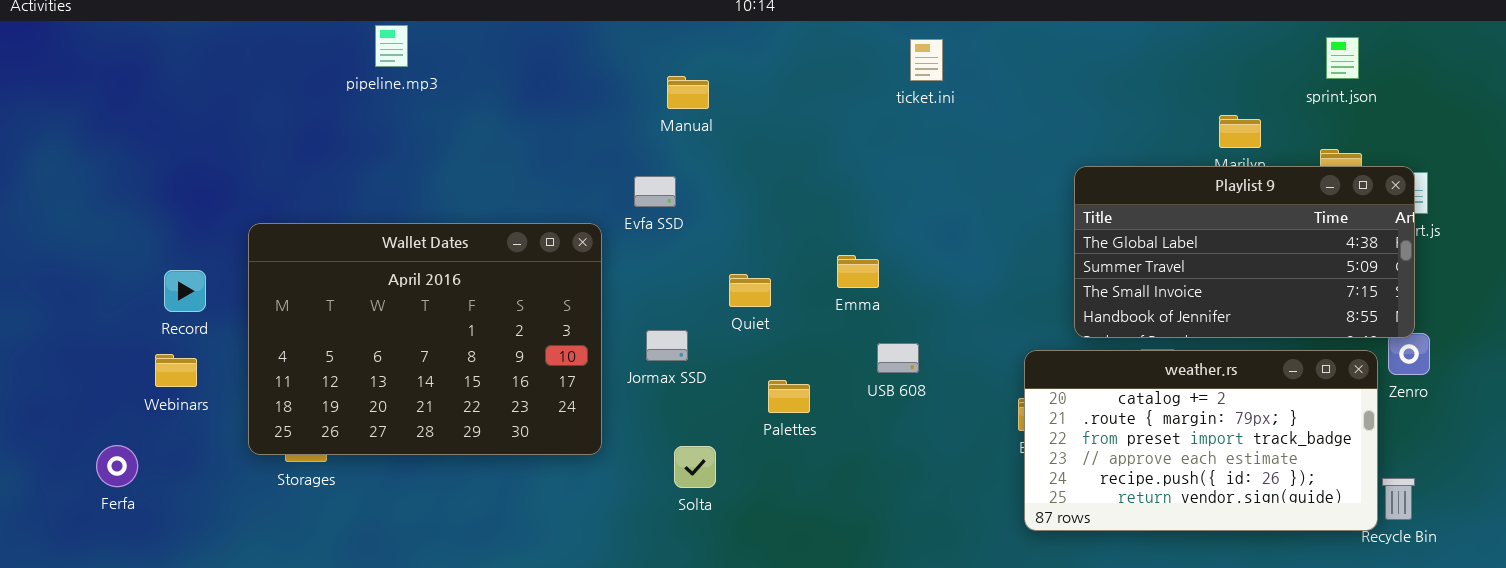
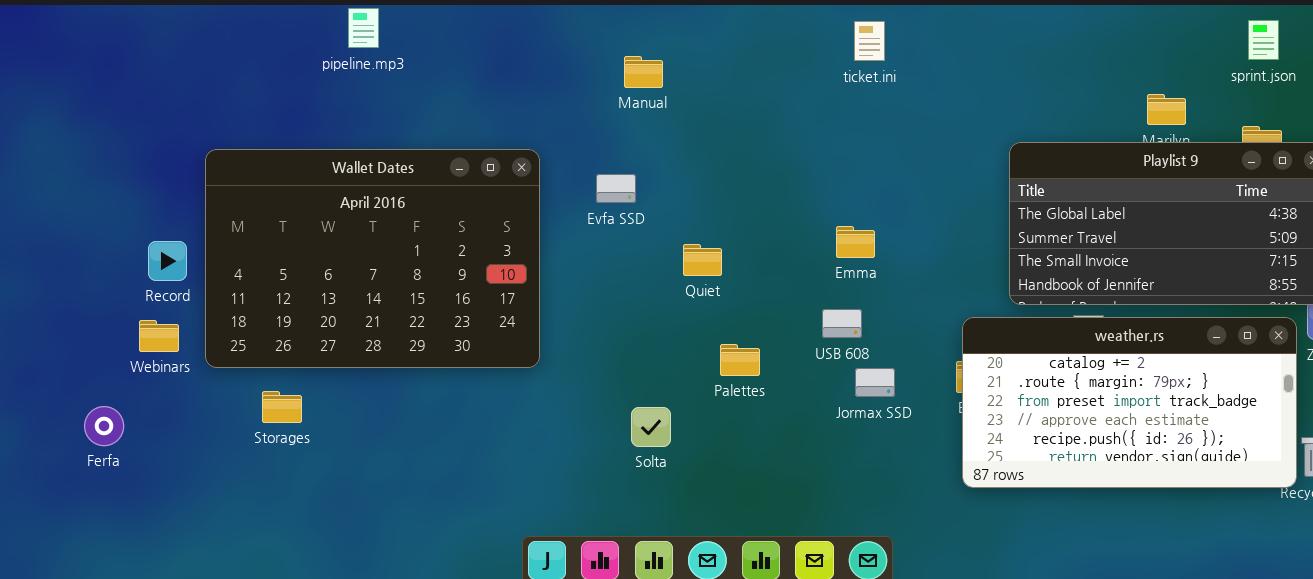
Evfa SSD: [634,176,676,207] -> [596,174,636,203], moved
Wallet Dates: [248,223,602,455] -> [205,149,540,368], moved
Emma: [837,255,879,288] -> [836,226,875,258], moved
Jormax SSD: [646,330,688,361] -> [855,368,895,397], moved

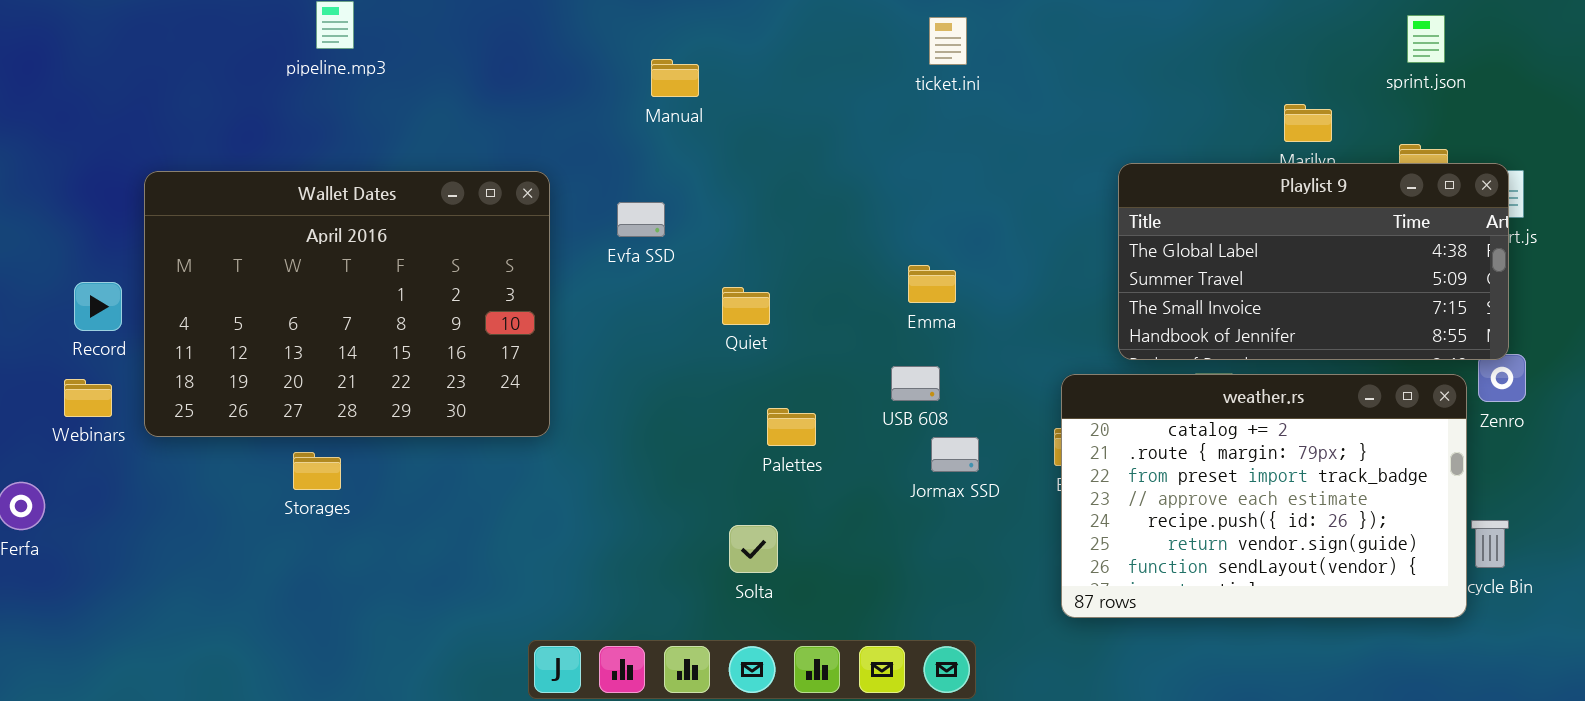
weather.rs: [962,317,1297,488] -> [1061,374,1467,618], resized
Storages: [262,391,302,423] -> [293,452,341,490], moved
Solta: [631,407,671,447] -> [729,525,778,573], moved

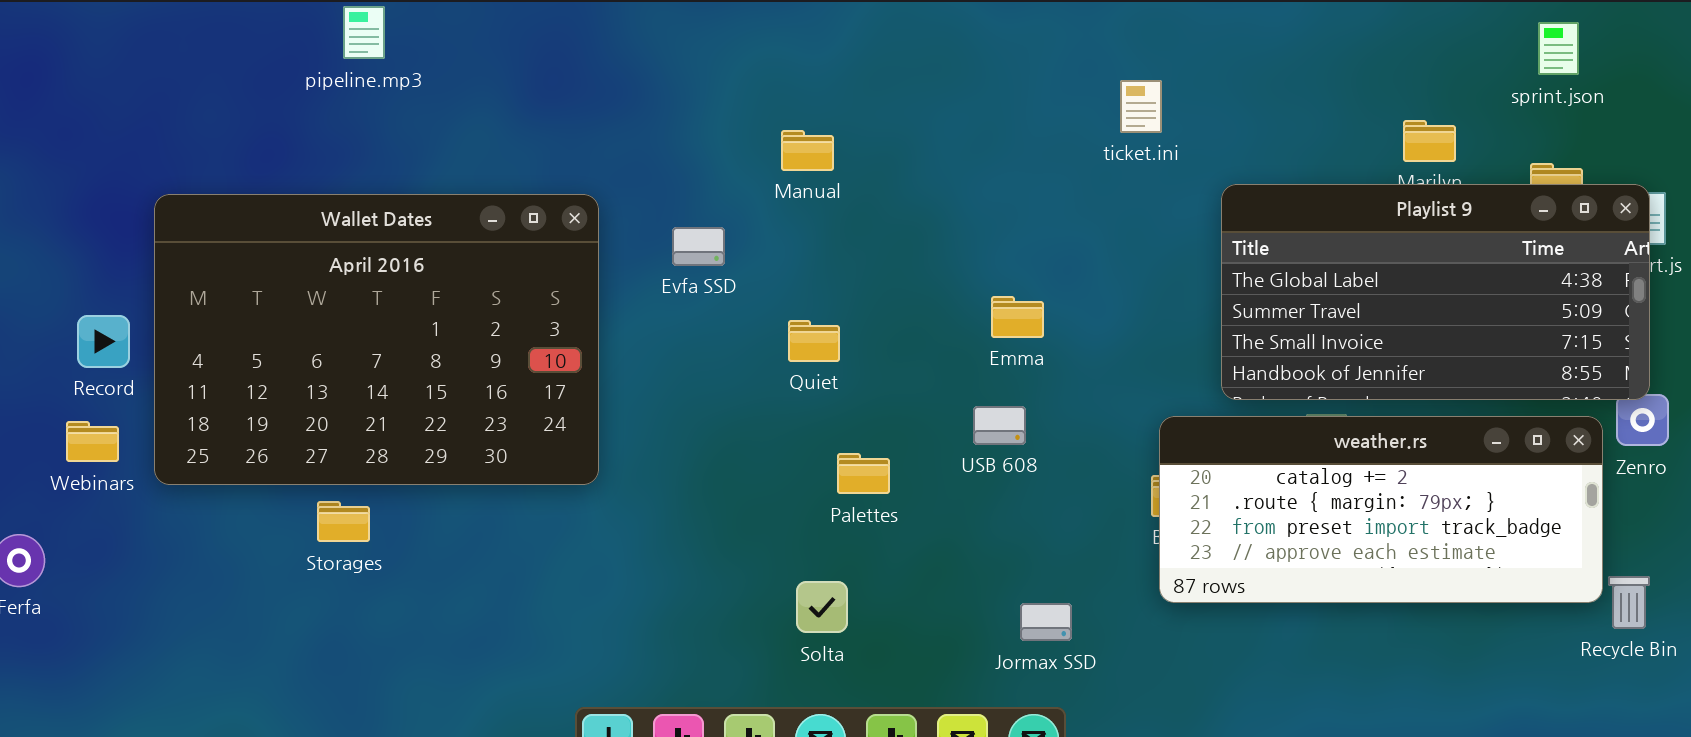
ticket.ini: [929,17,967,65] -> [1120,80,1162,133], moved
Manual: [651,59,699,97] -> [781,130,834,171], moved
weather.rs: [1061,374,1467,618] -> [1159,416,1603,603], resized
Jormax SSD: [931,437,979,472] -> [1020,603,1072,641], moved

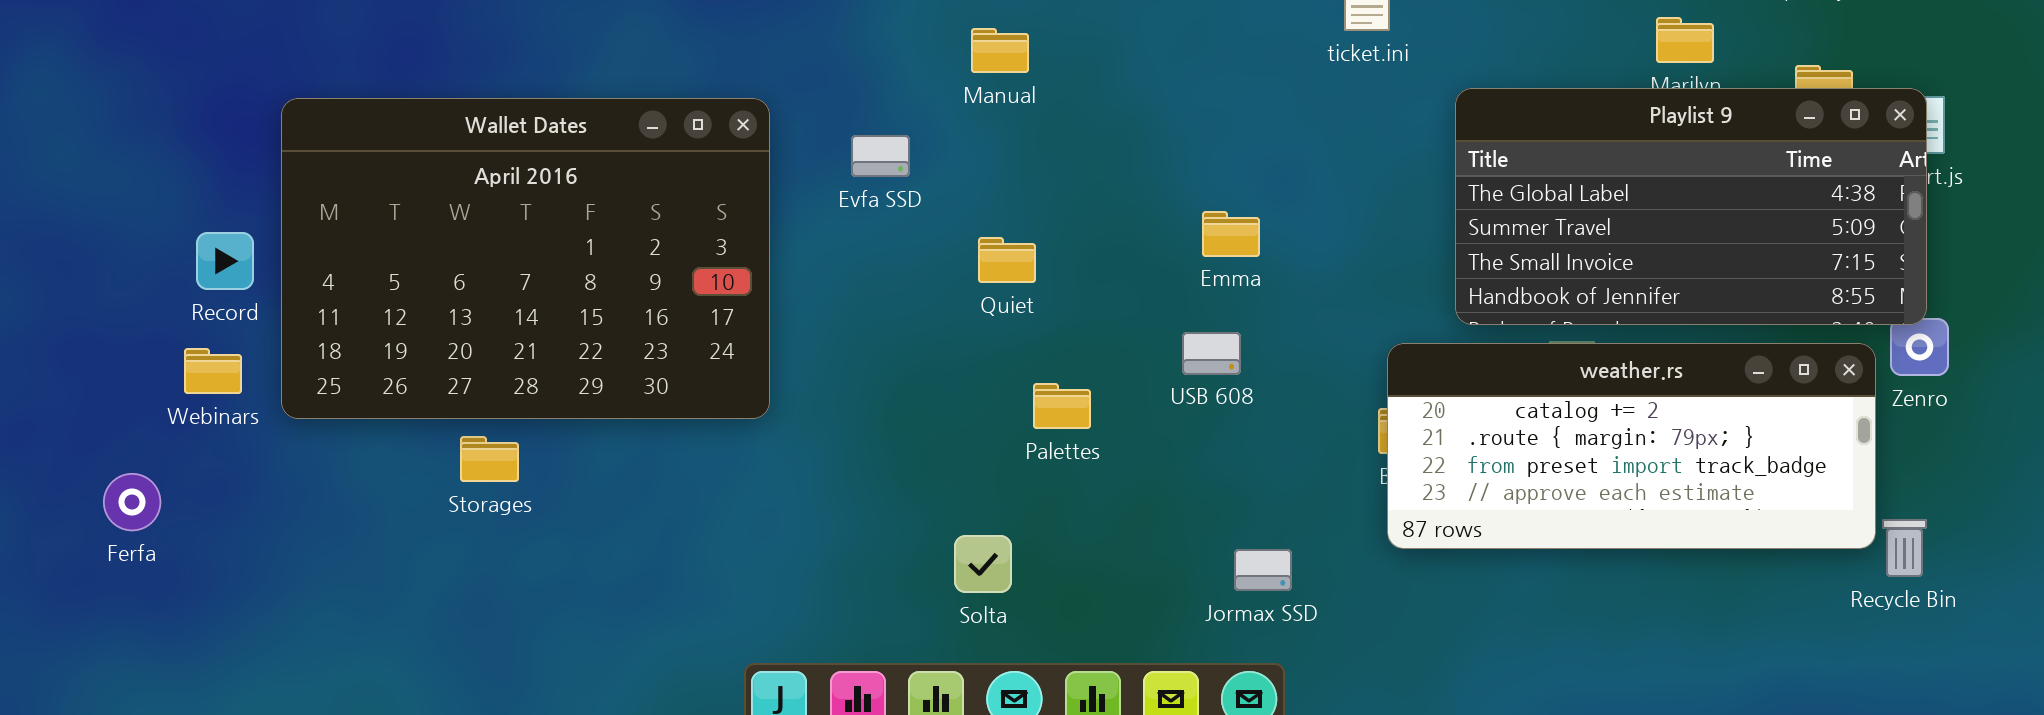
Solta: [796,581,848,633] -> [954,535,1012,593], moved

